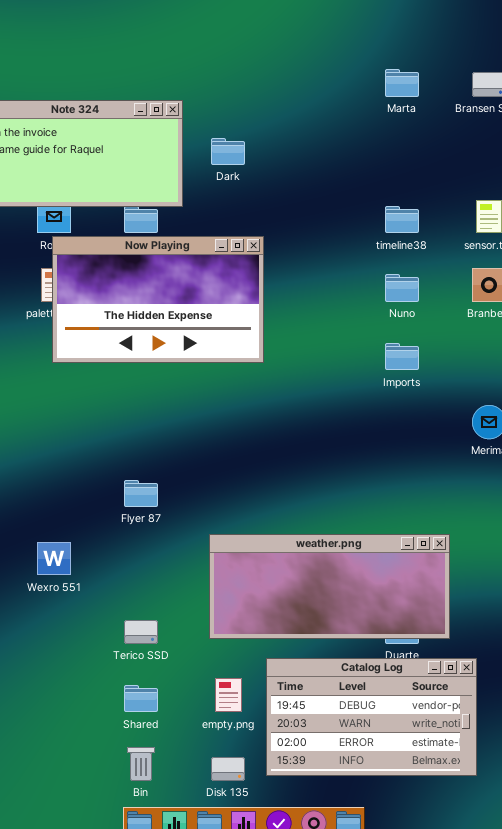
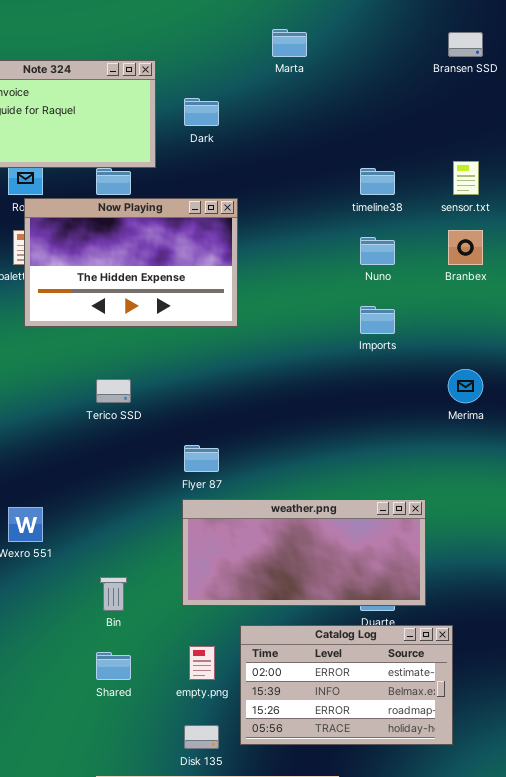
Marta: [385,69,419,97] -> [272,29,307,57], moved
Flyer 87: [124,480,158,507] -> [184,445,219,472], moved
Terico SSD: [124,620,158,644] -> [96,379,131,403], moved
Catalog Log: [266,658,477,776] -> [240,625,453,745], scrolled down 2 rows
Bin: [127,747,155,781] -> [100,577,127,611], moved

